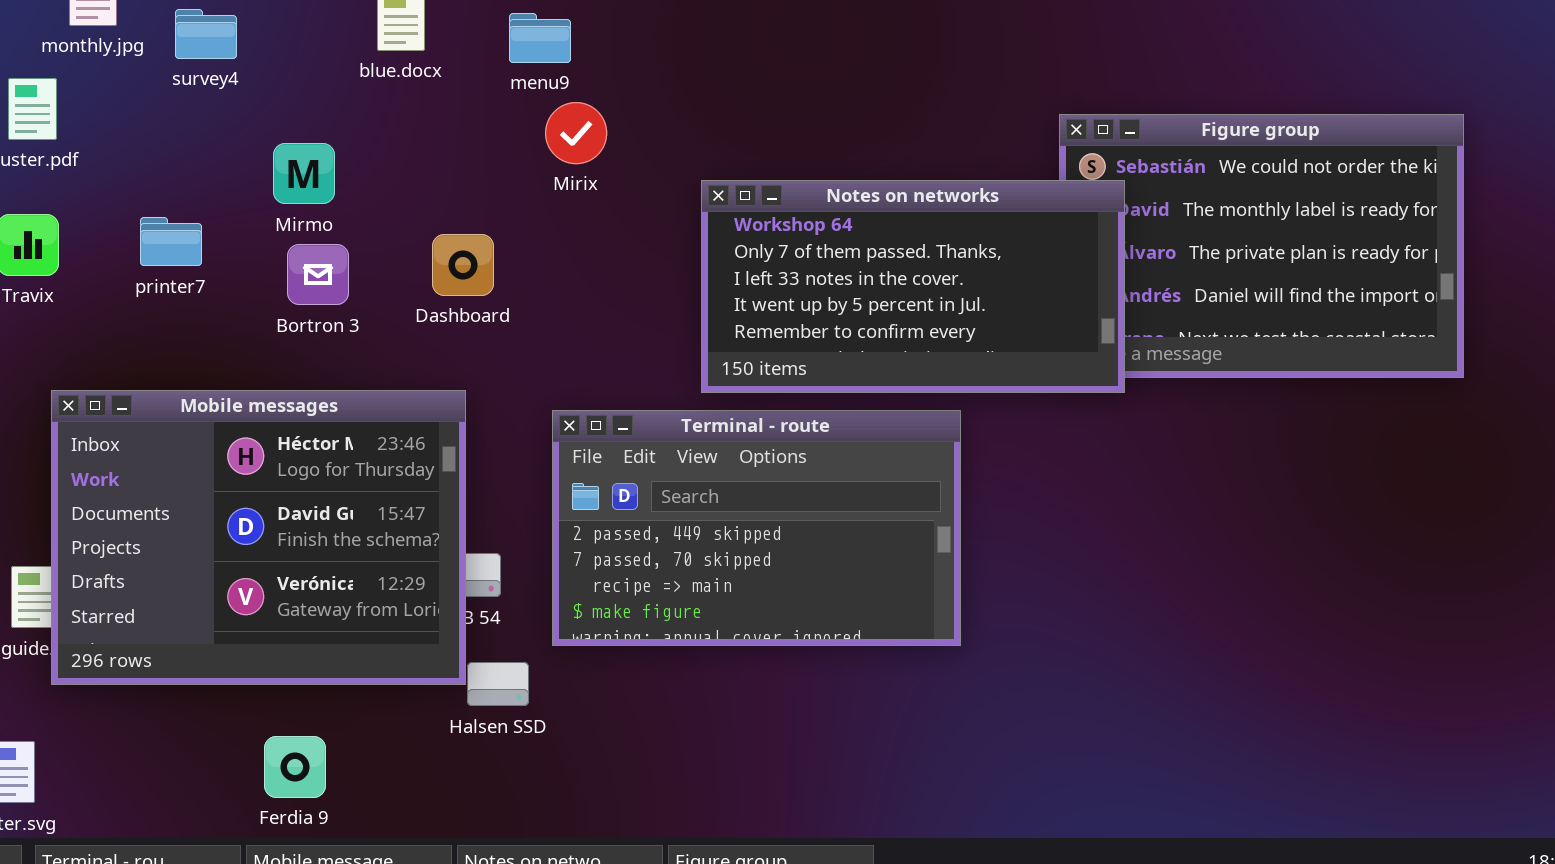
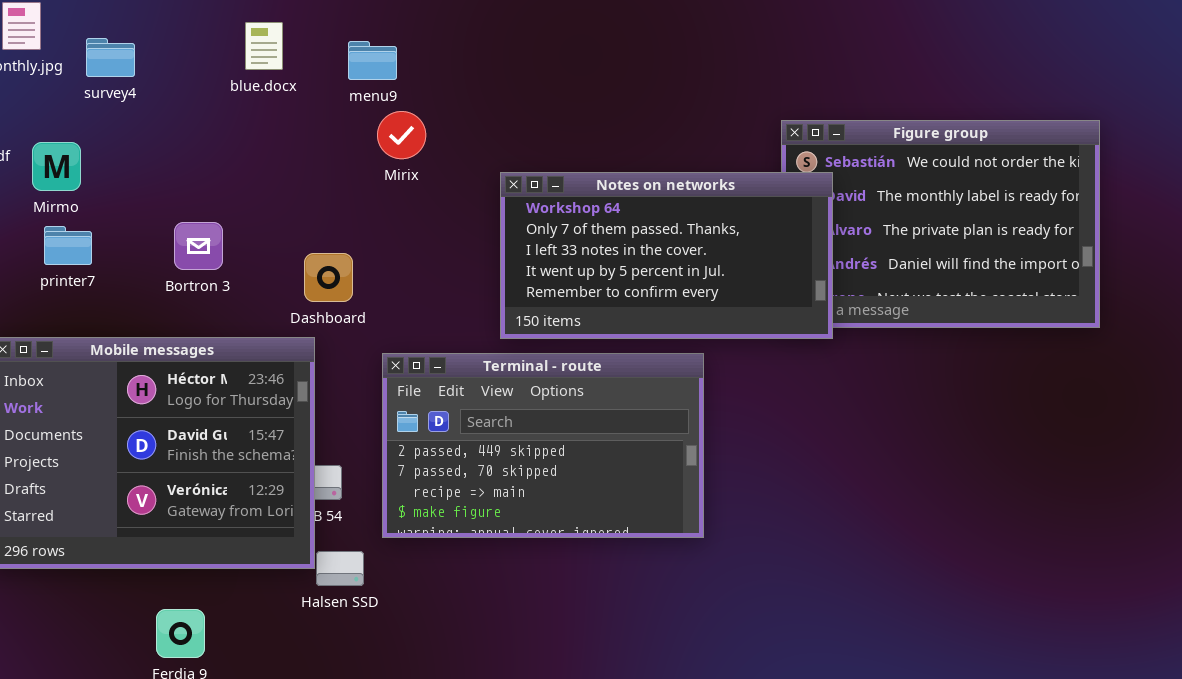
Mirmo: [273,143,335,204] -> [32,142,81,191], moved
printer7: [140,217,202,266] -> [44,226,92,265], moved
Dashboard: [432,234,494,296] -> [304,253,353,302], moved

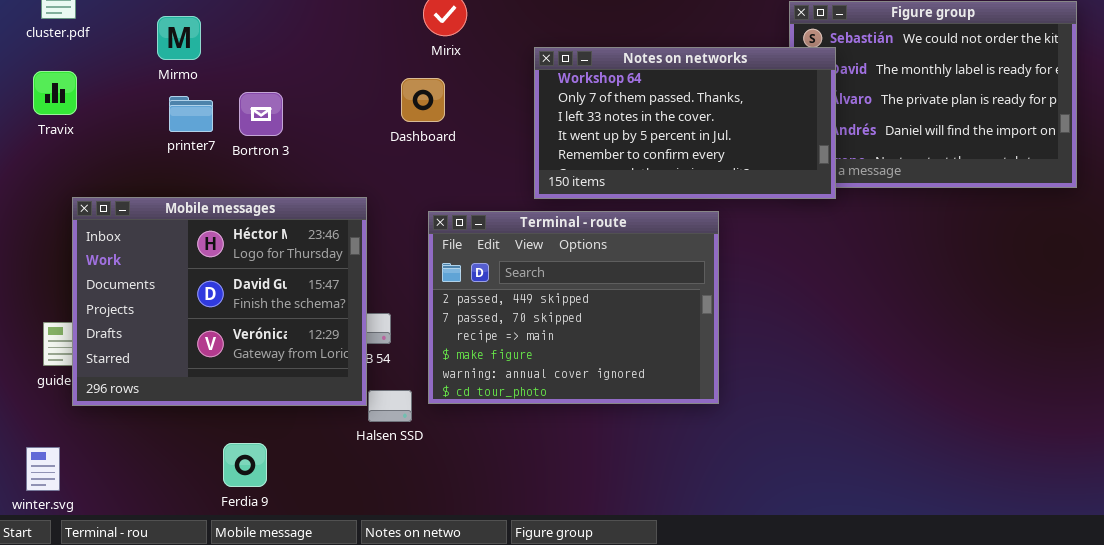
Mirmo: [32,142,81,191] -> [157,16,201,60], moved
printer7: [44,226,92,265] -> [169,96,213,132], moved
Dashboard: [304,253,353,302] -> [401,78,445,122], moved
Terminal - route: [382,353,704,538] -> [428,211,719,404], resized

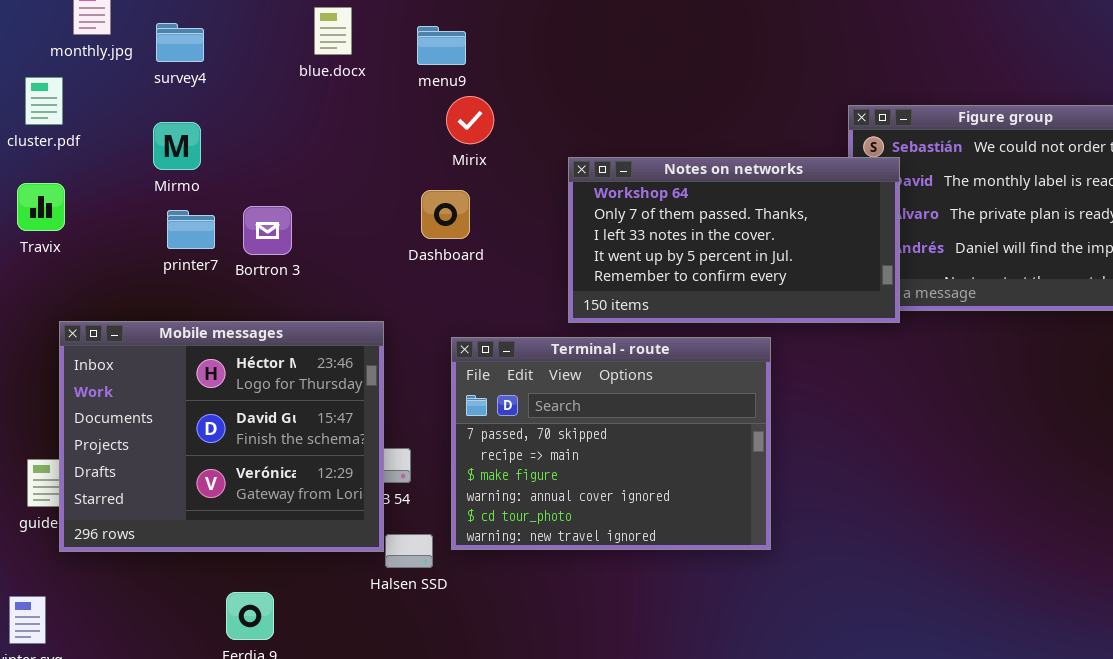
Terminal - route: [428,211,719,404] -> [451,337,771,550], scrolled down 1 row

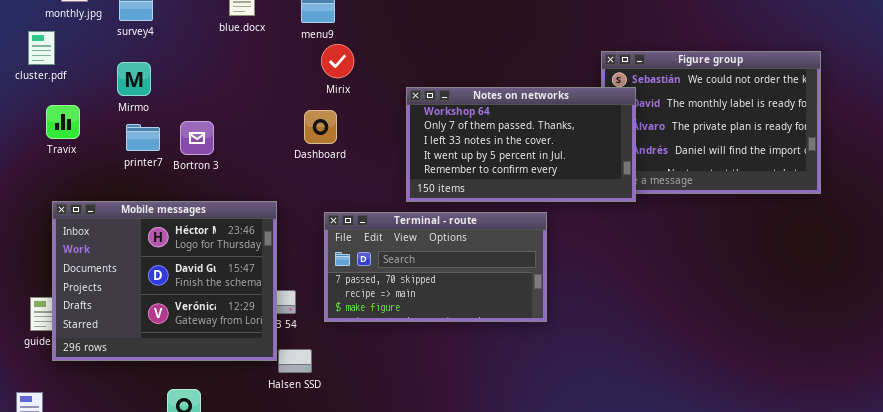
Travix: [17,183,65,231] -> [46,105,80,139], moved
Terminal - route: [451,337,771,550] -> [324,212,547,322], resized

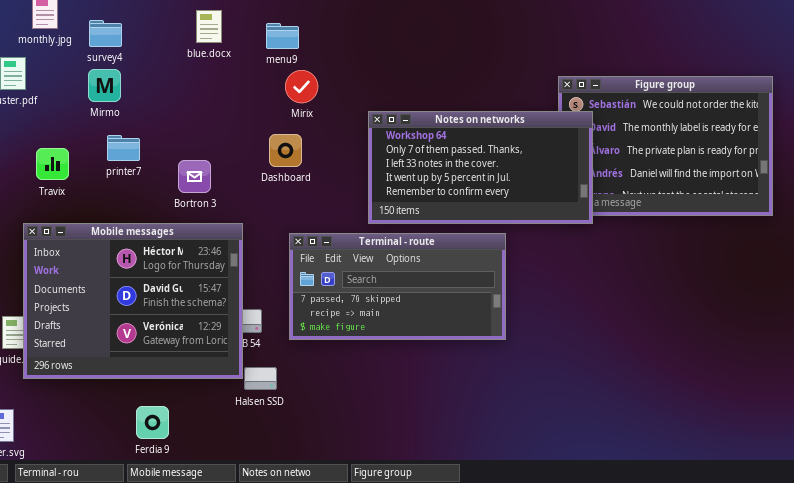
Mirmo: [117,62,151,96] -> [88,69,121,102], moved
Travix: [46,105,80,139] -> [36,148,69,180], moved
Bortron 3: [180,121,214,155] -> [178,160,211,193], moved
printer7: [126,124,160,151] -> [107,135,140,161], moved

